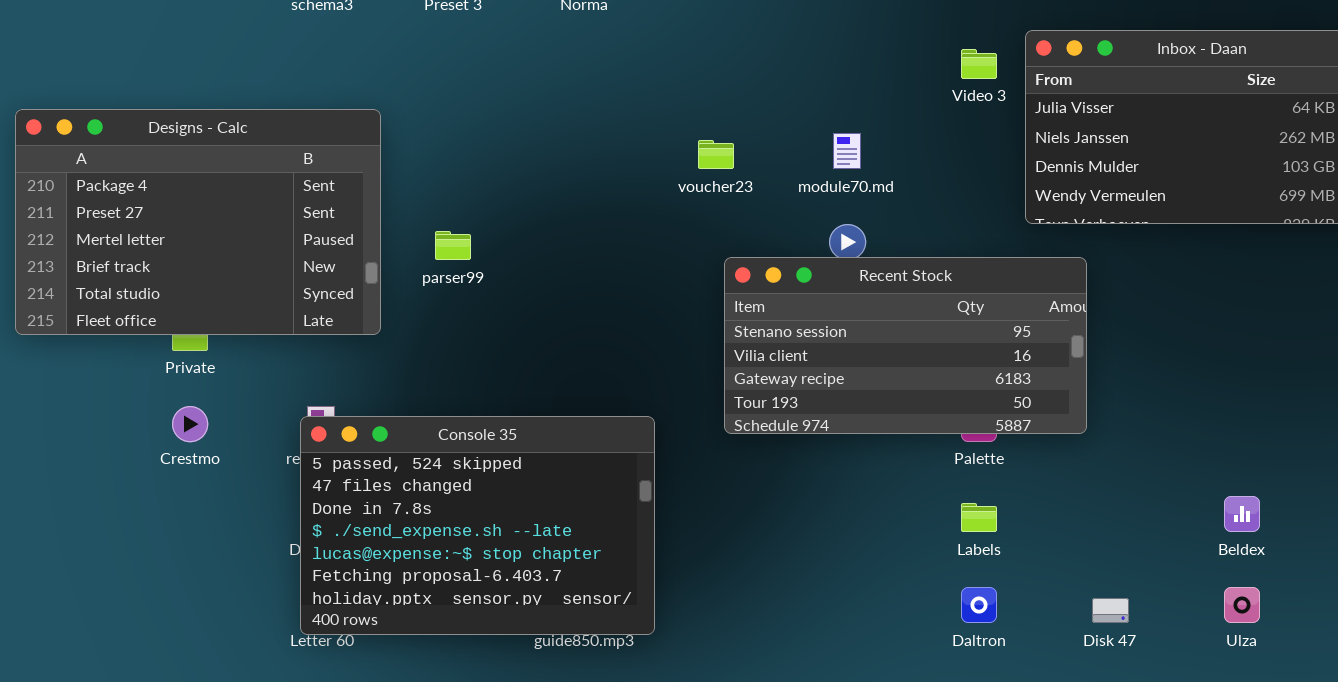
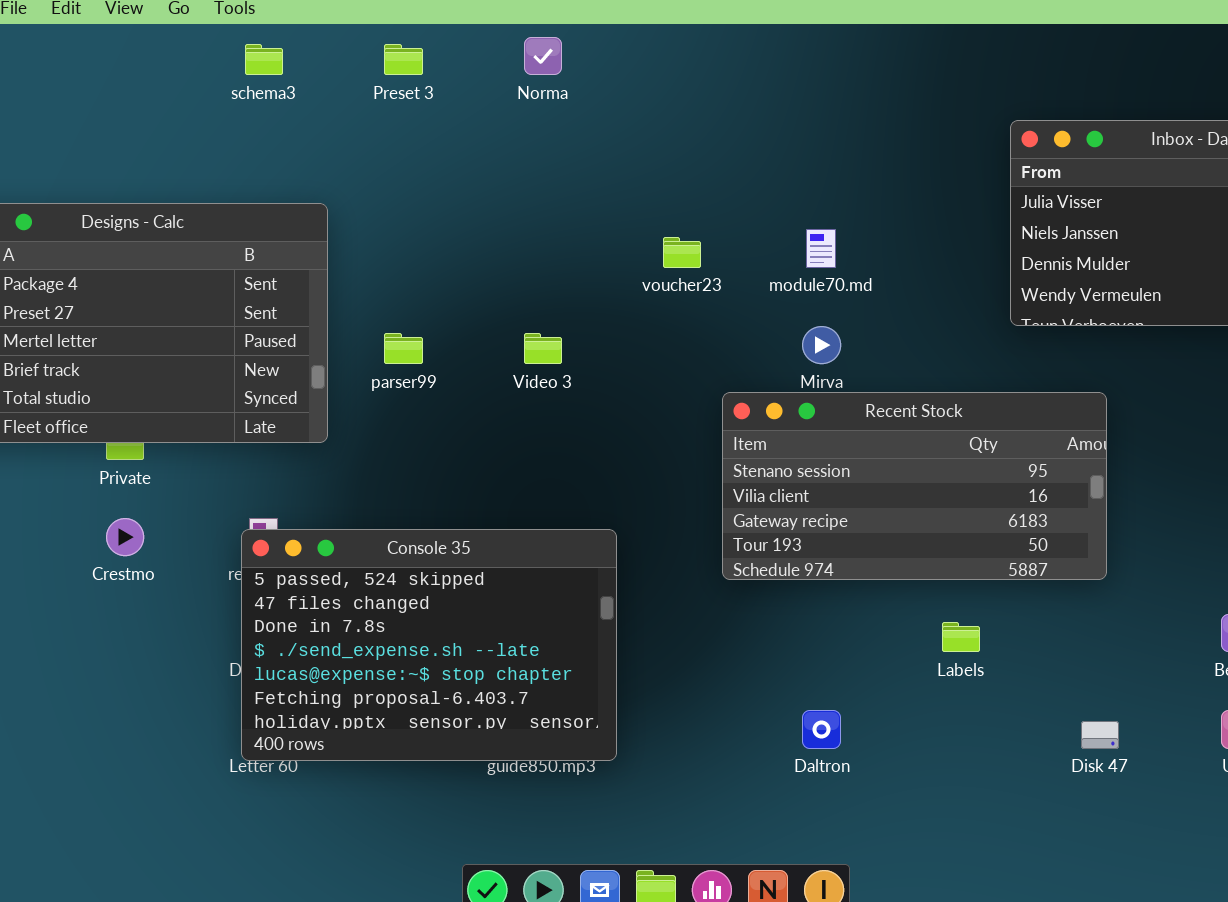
Video 3: [961,49,997,79] -> [524,333,562,364], moved
Recent Stock: [724,257,1087,434] -> [722,392,1107,580], moved
Daltron: [961,587,997,623] -> [802,710,841,749], moved

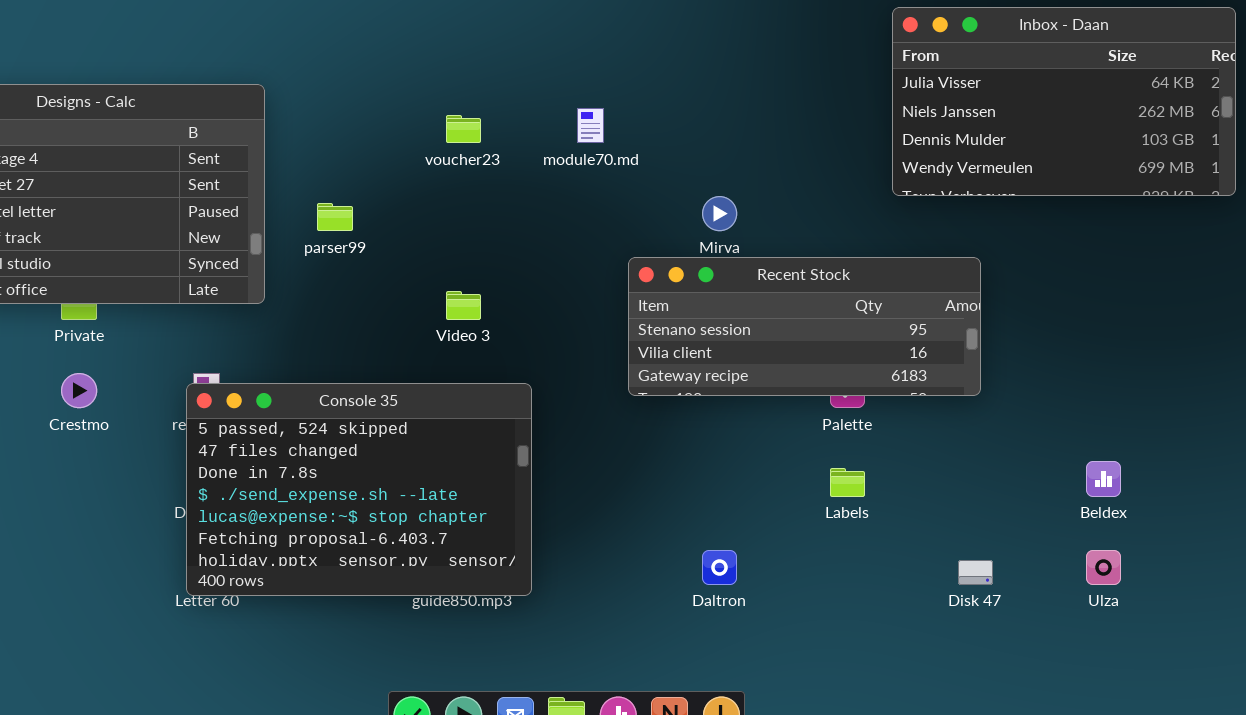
module70.md: [806,229,836,268] -> [577,108,604,143], moved
voucher23: [663,237,701,268] -> [446,115,481,143], moved
Video 3: [524,333,562,364] -> [446,291,481,320], moved
Recent Stock: [722,392,1107,580] -> [628,257,981,396], resized

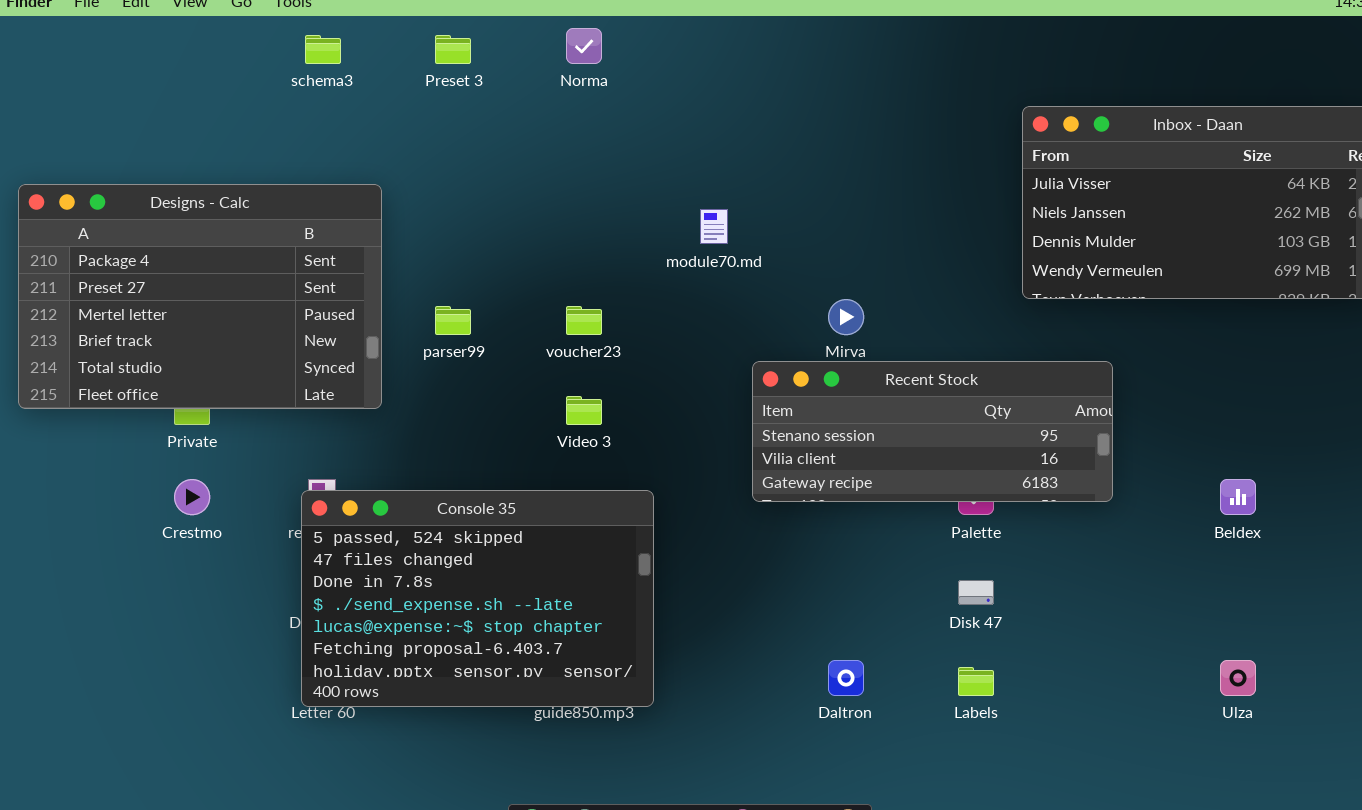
voucher23: [446,115,481,143] -> [566,306,602,335], moved
Beldex: [1086,461,1121,497] -> [1220,479,1256,515], moved
Labels: [830,468,865,497] -> [958,667,994,696], moved
Disk 47: [958,560,993,585] -> [958,580,994,605], moved

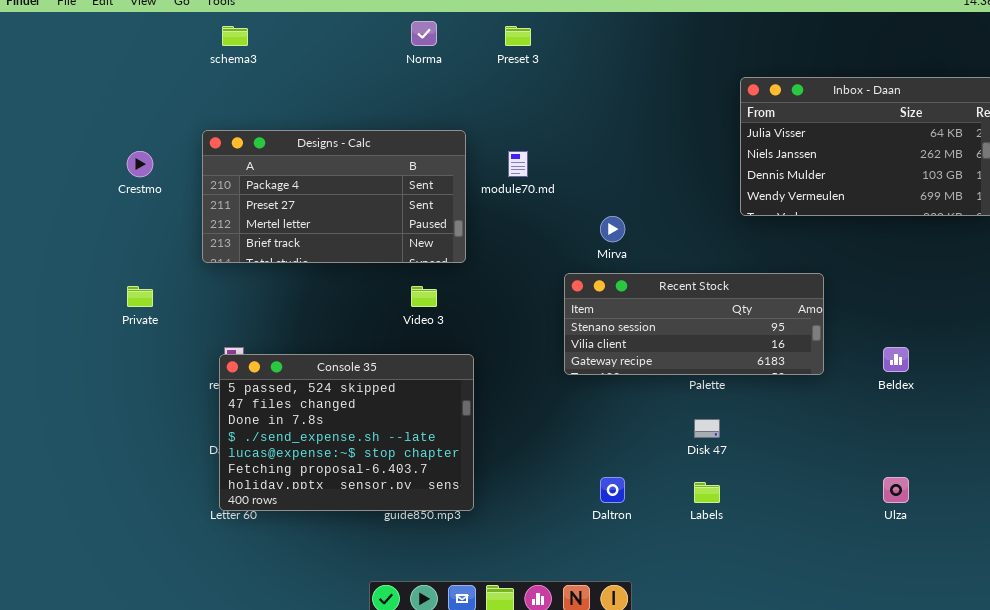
Preset 3: [435,35,471,64] -> [505,26,531,46], moved
Designs - Calc: [18,184,382,409] -> [202,130,466,263], moved, resized
Recent Stock: [752,361,1113,502] -> [564,273,824,375], moved
Crestmo: [174,479,210,515] -> [127,151,153,177], moved

